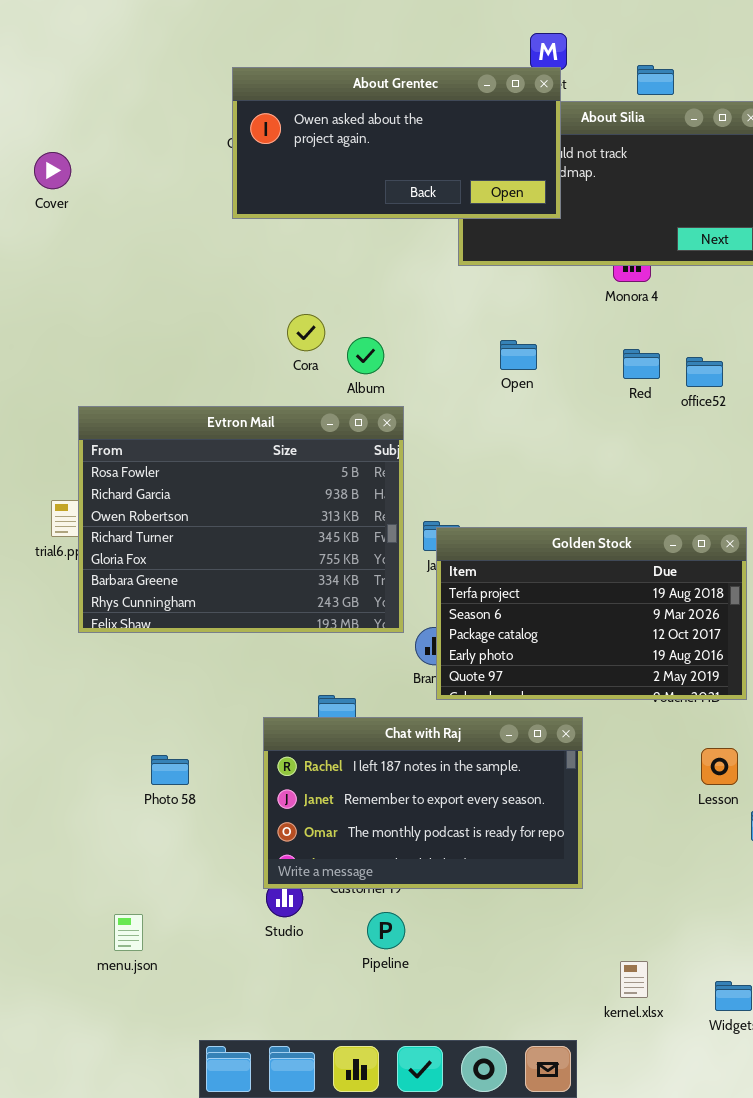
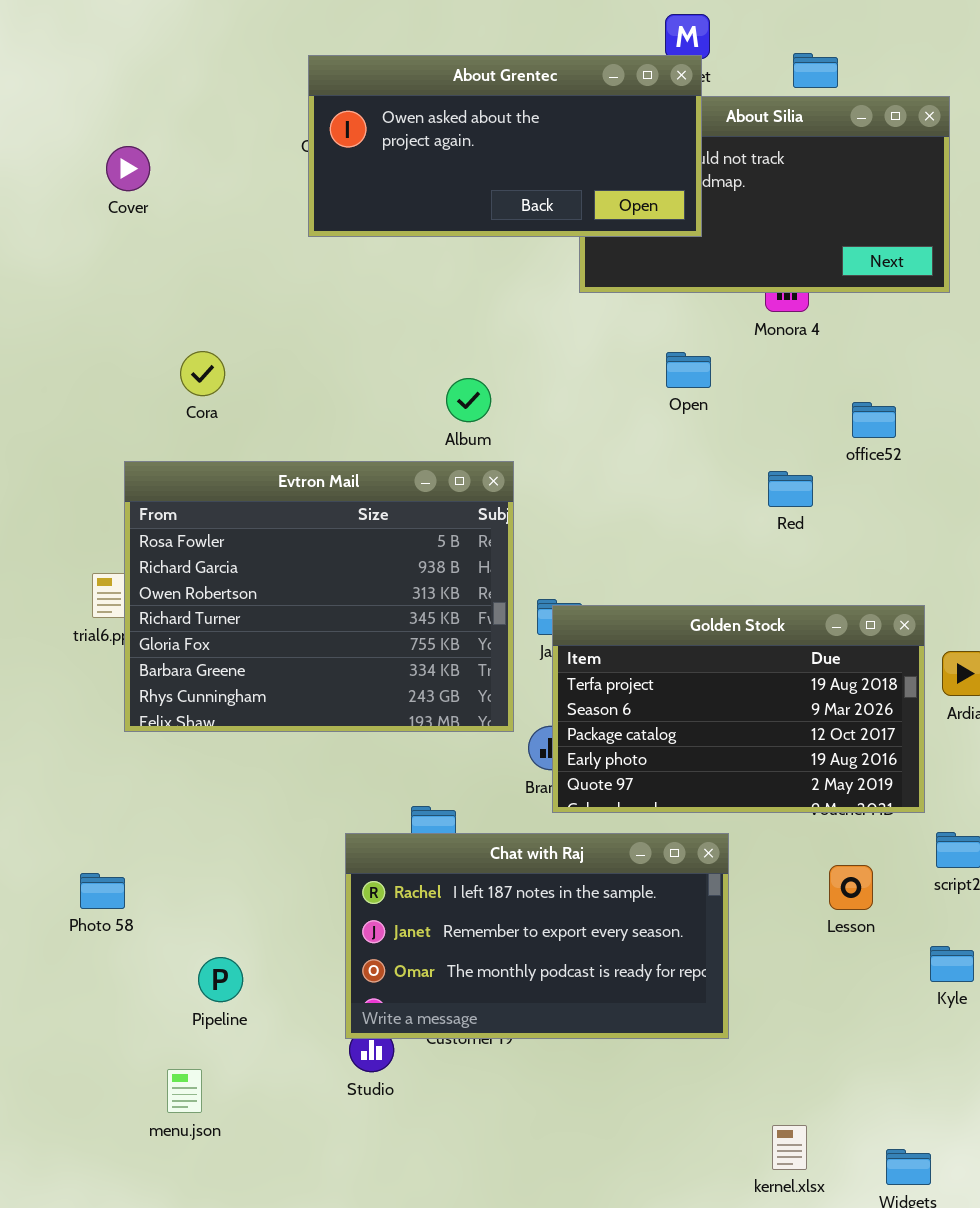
Cover: [34,152,71,189] -> [106,146,150,191], moved
Cora: [287,314,325,351] -> [180,351,225,396], moved
Open: [500,340,537,370] -> [666,352,711,388], moved
Red: [623,349,660,379] -> [768,471,813,507], moved
Lesson: [701,748,738,785] -> [829,865,873,910], moved
Photo 58: [151,755,189,785] -> [80,873,125,909], moved
Pipeline: [367,912,405,949] -> [198,957,243,1002], moved

